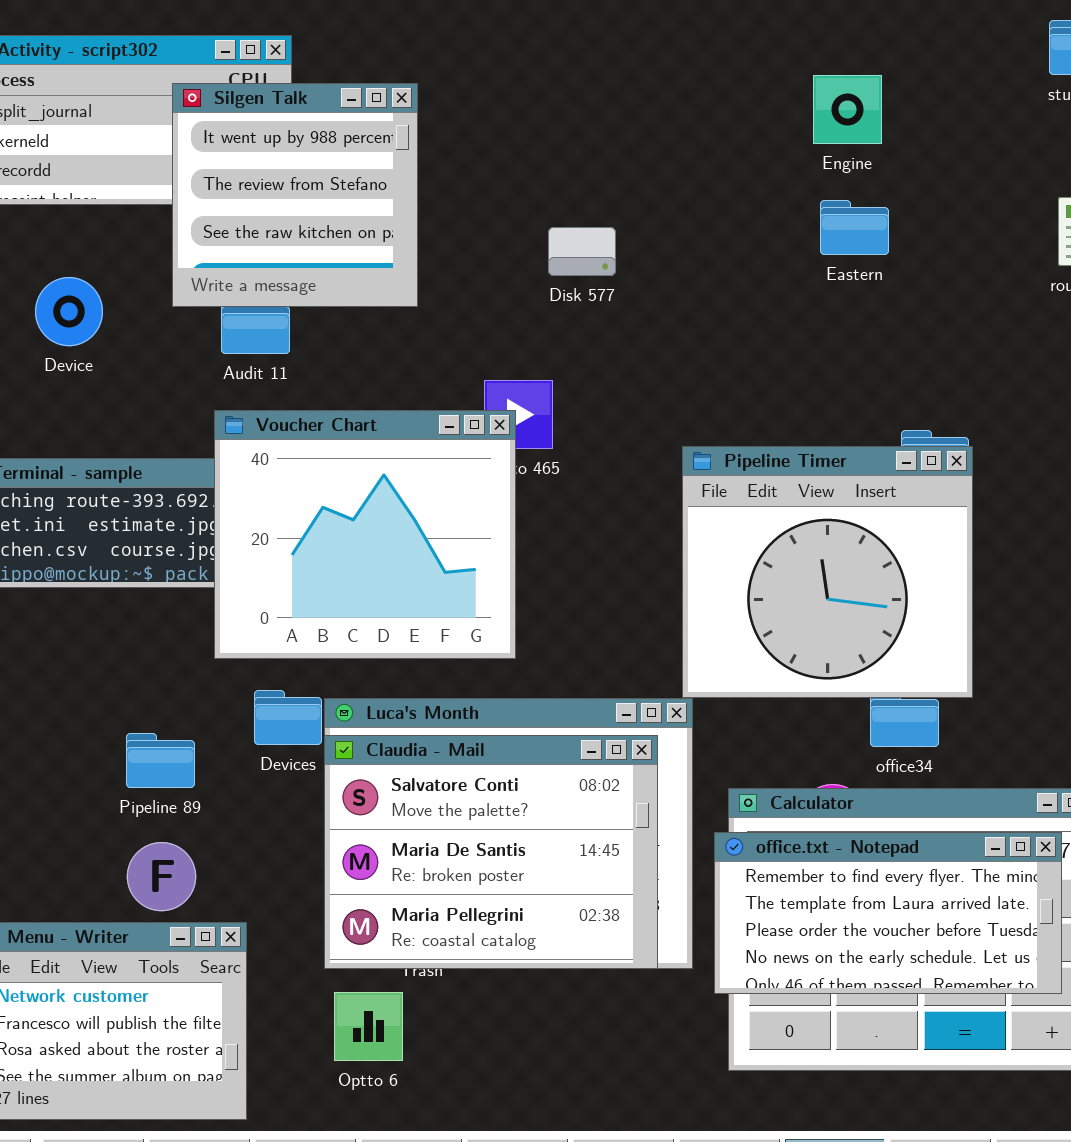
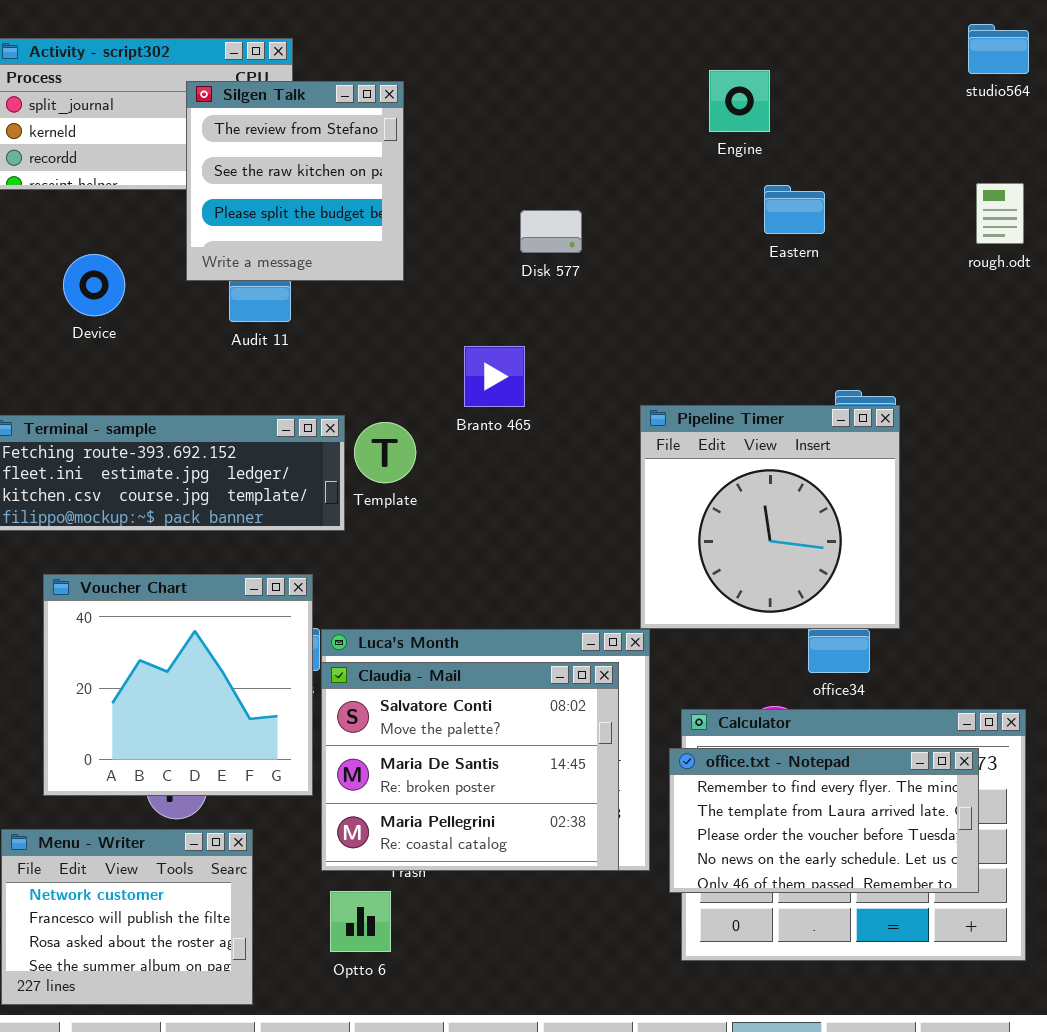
Engine: [813,75,882,144] -> [709,70,770,132], moved
Silgen Talk: [172,83,418,307] -> [186,81,404,281], scrolled down 1 row
Voucher Chart: [214,410,516,659] -> [43,574,313,796], moved

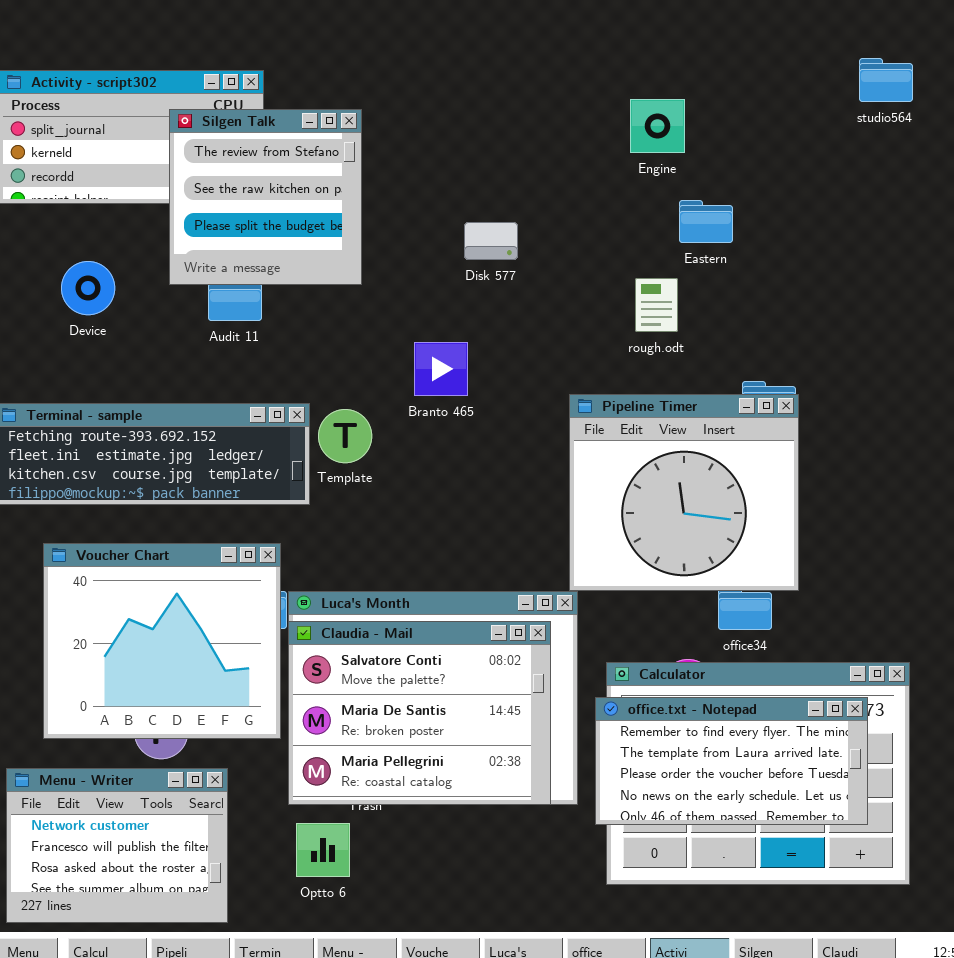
rough.odt: [976,183,1024,244] -> [635,278,678,332], moved

